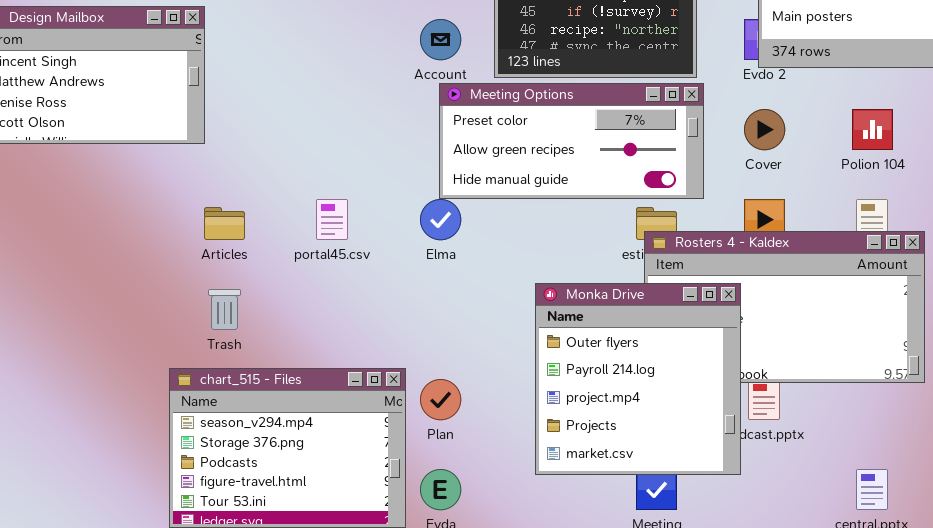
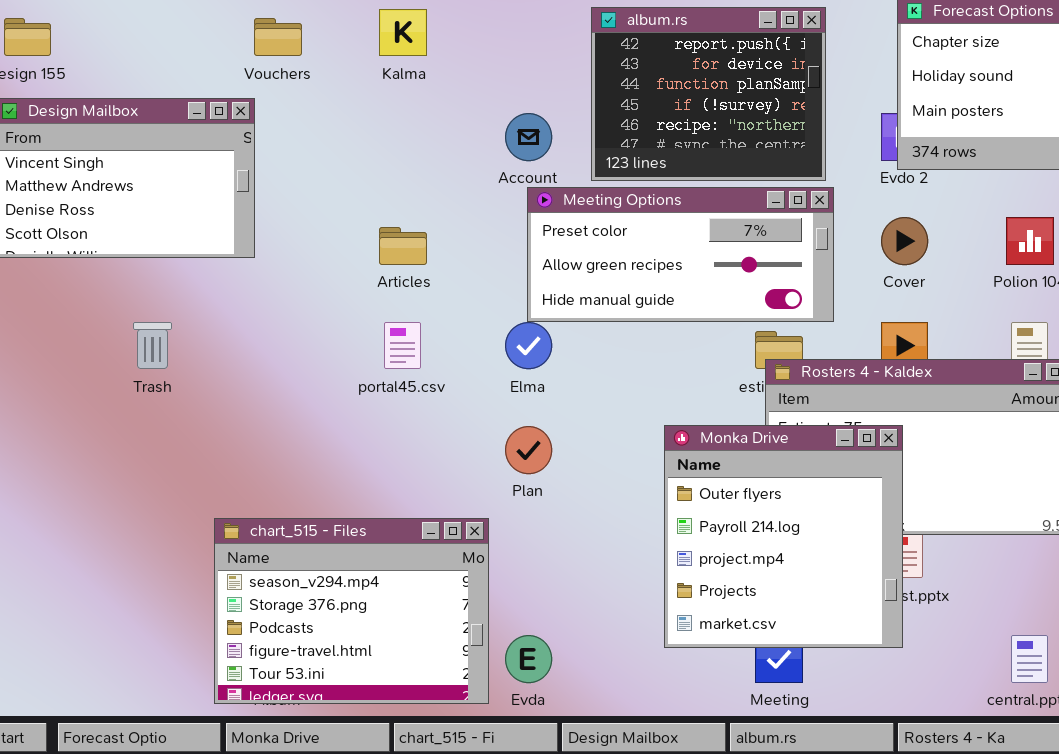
Articles: [204,207,245,240] -> [379,227,427,265], moved
Monka Drive: [535,283,741,475] -> [664,425,903,648], moved
Trash: [208,289,241,330] -> [133,322,172,369], moved
Plan: [420,379,461,420] -> [505,426,552,474], moved

